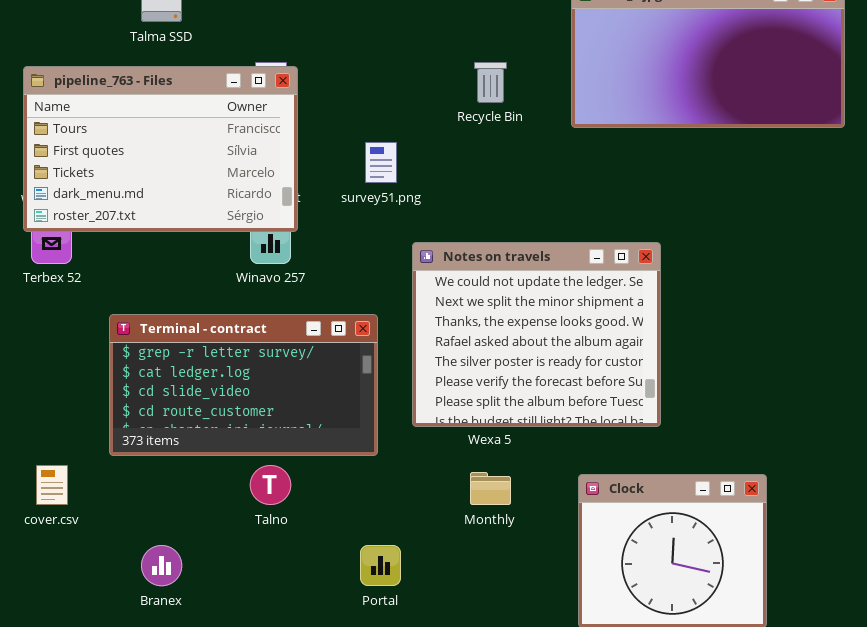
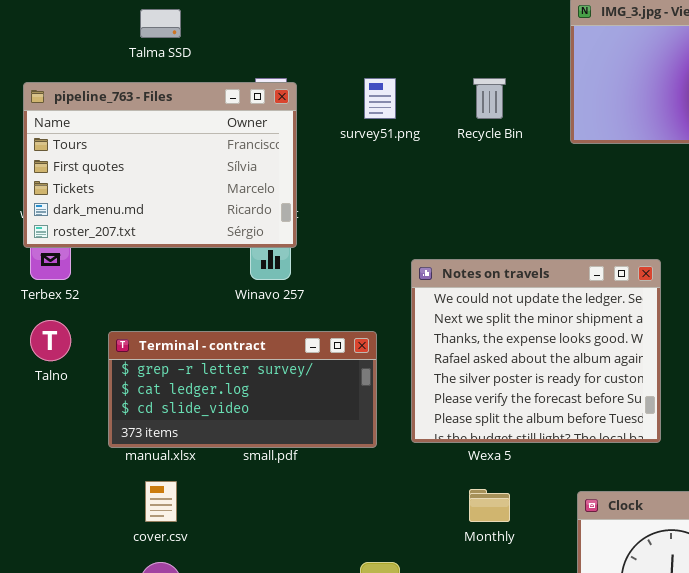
survey51.png: [365,142,397,183] -> [364,78,396,119], moved
Terminal - contract: [109,314,378,456] -> [108,331,377,448], resized
cover.csv: [36,465,68,505] -> [145,481,177,522], moved
Talno: [250,465,291,505] -> [30,320,71,361], moved

